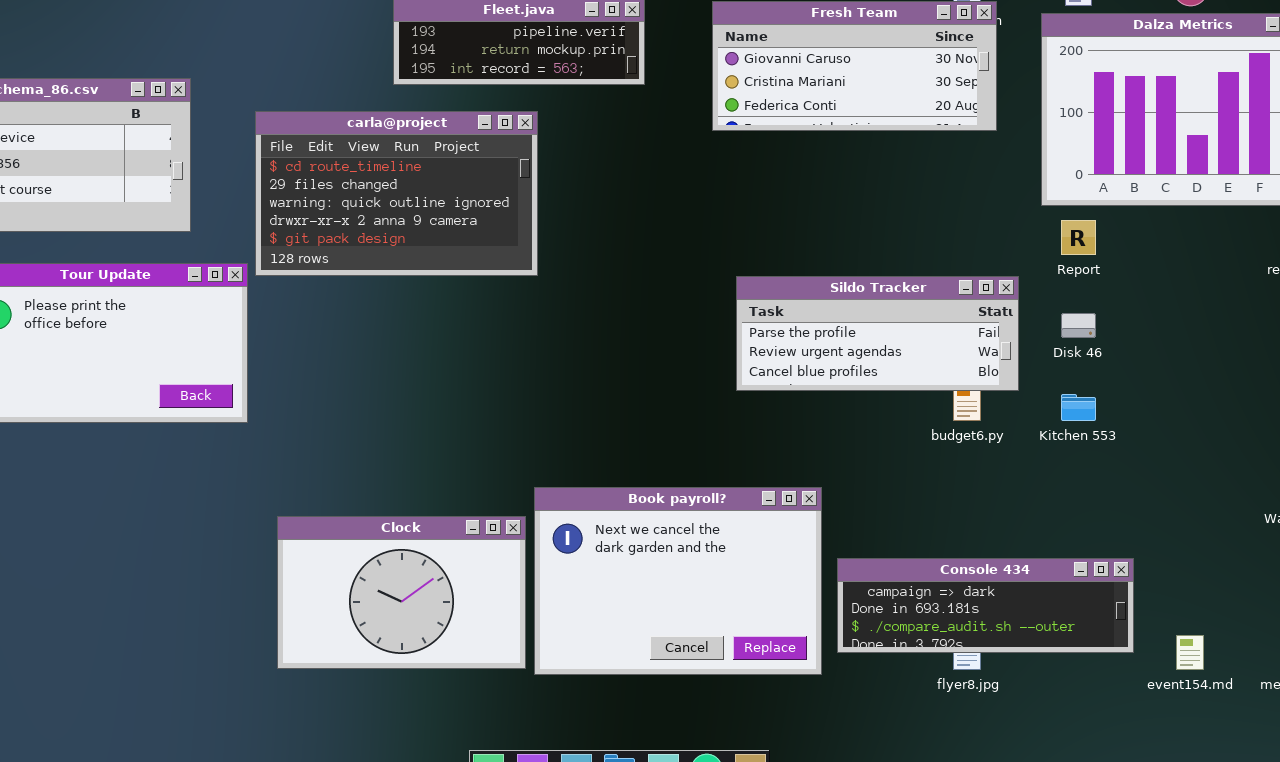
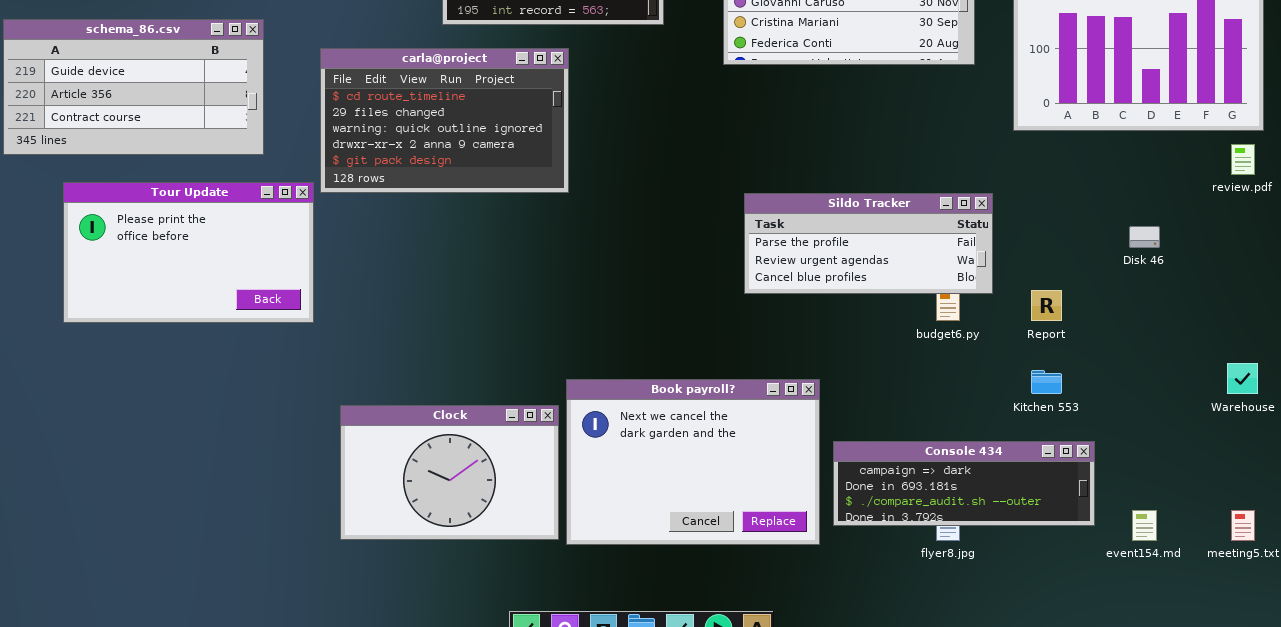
Report: [1061,220,1096,255] -> [1031,290,1062,321], moved
Disk 46: [1061,313,1096,338] -> [1129,226,1160,248], moved
Kitchen 553: [1061,394,1096,421] -> [1031,370,1062,394], moved

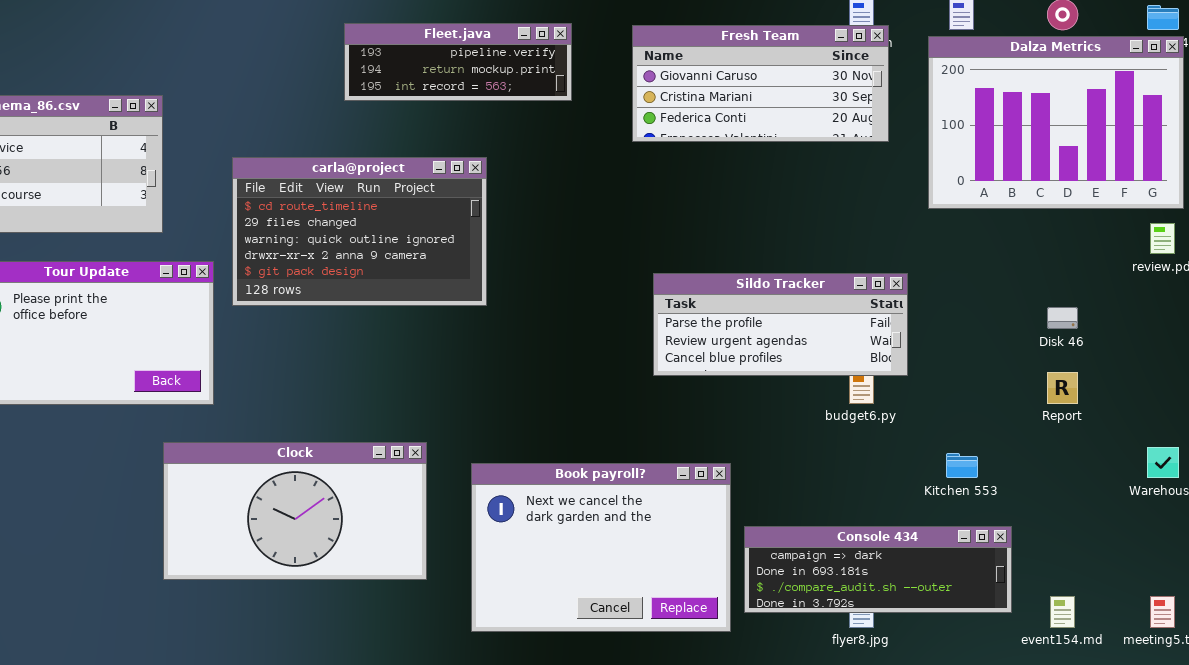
carla@project: [320,48,569,193] -> [232,157,487,306], moved
Report: [1031,290,1062,321] -> [1047,372,1078,404], moved
Clock: [340,405,559,540] -> [163,442,427,580], moved, resized

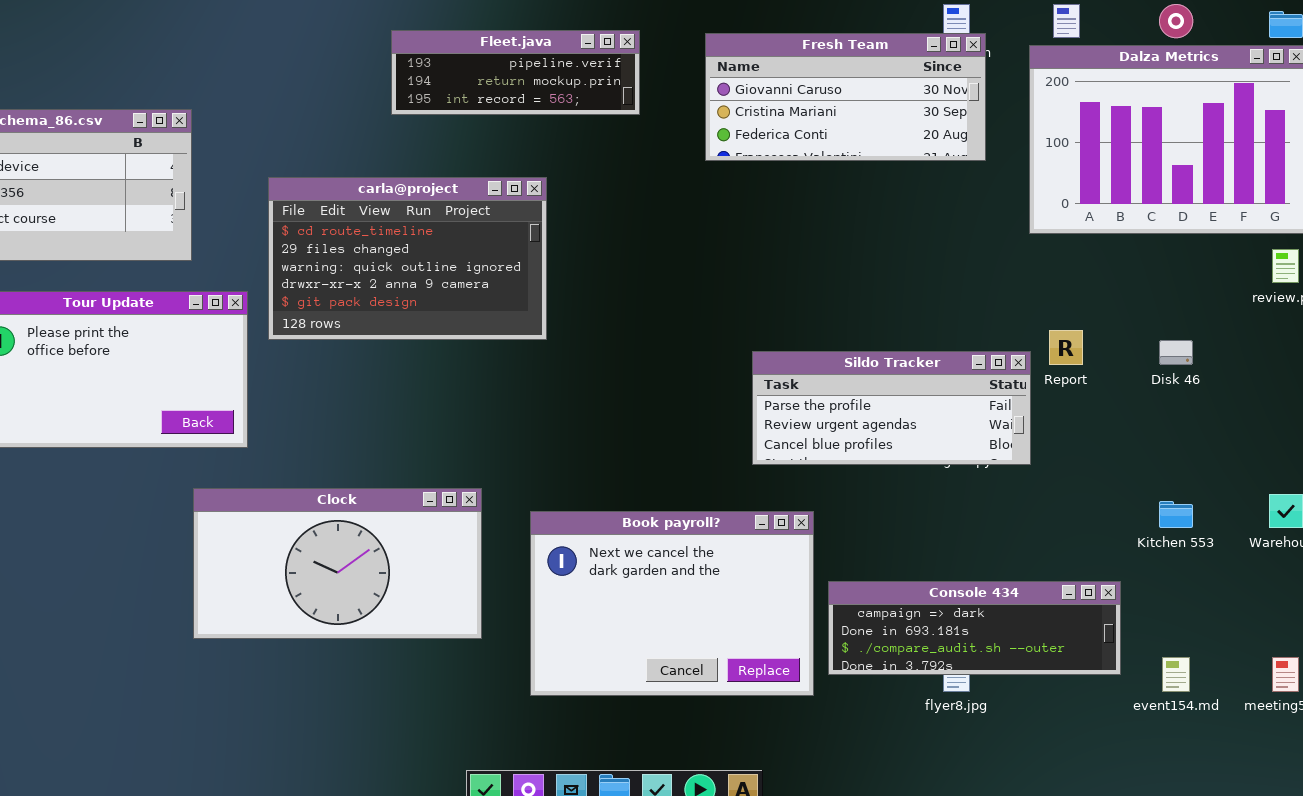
Sildo Tracker: [653,273,908,376] -> [752,351,1031,465], moved
Report: [1047,372,1078,404] -> [1049,330,1083,365], moved
Kitchen 553: [946,453,978,478] -> [1159,501,1193,528], moved

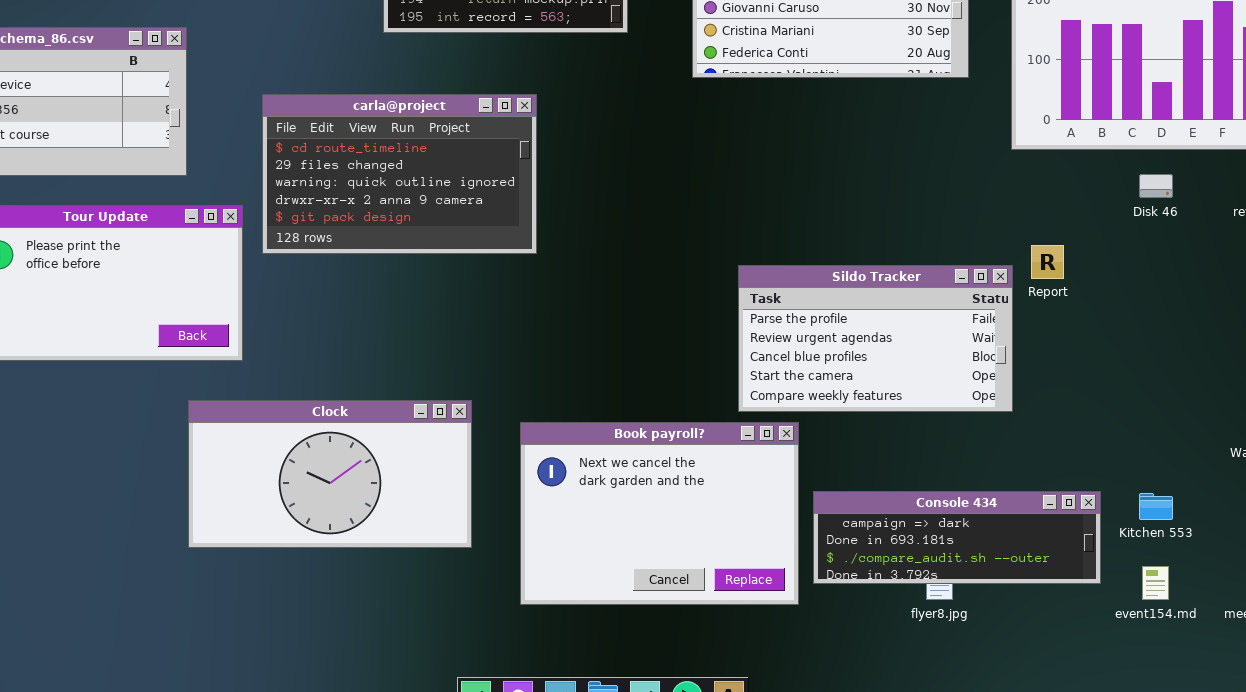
Disk 46: [1159,340,1193,365] -> [1139,174,1173,198], moved
Sildo Tracker: [752,351,1031,465] -> [738,265,1013,412], resized
Kitchen 553: [1159,501,1193,528] -> [1139,493,1173,520], moved

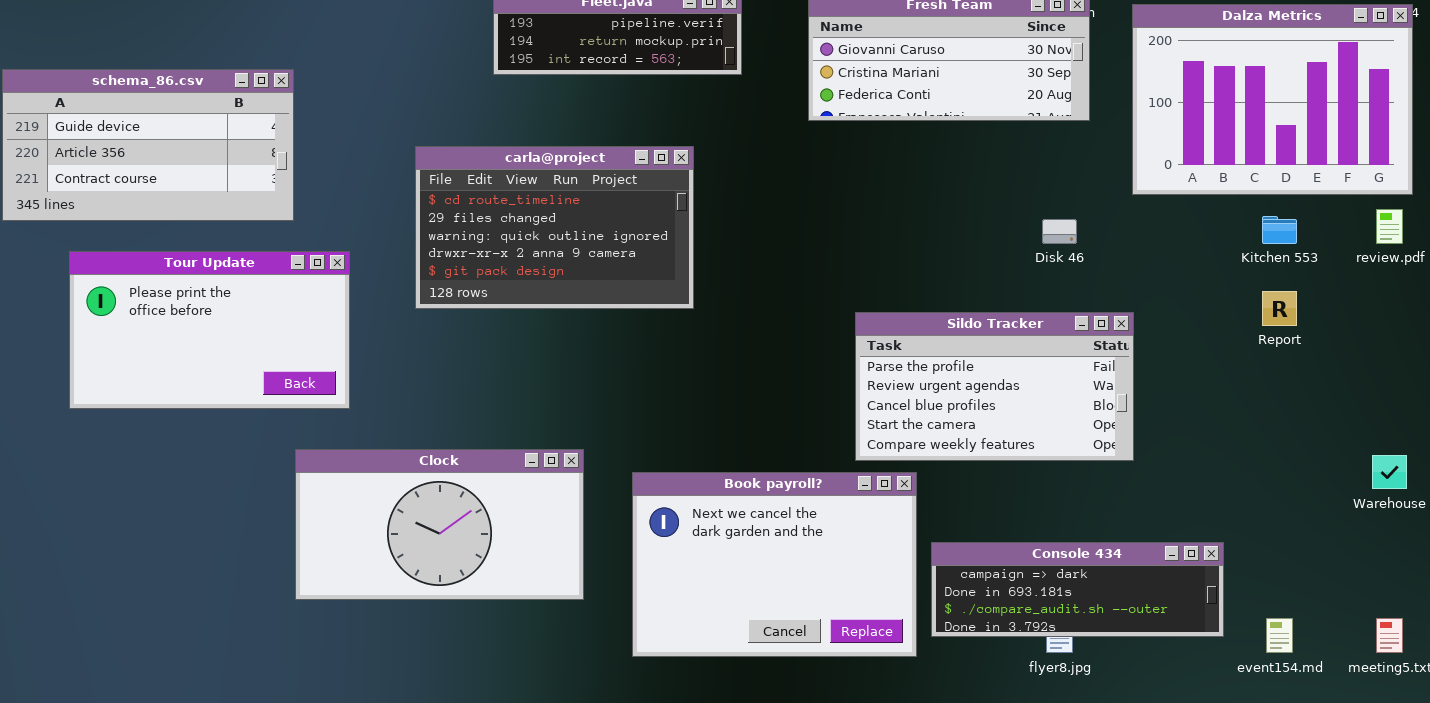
carla@project: [262,94,537,254] -> [415,146,694,309], moved
Disk 46: [1139,174,1173,198] -> [1042,219,1077,244], moved
Report: [1031,245,1064,279] -> [1262,291,1297,326], moved
Kitchen 553: [1139,493,1173,520] -> [1262,216,1297,244], moved

